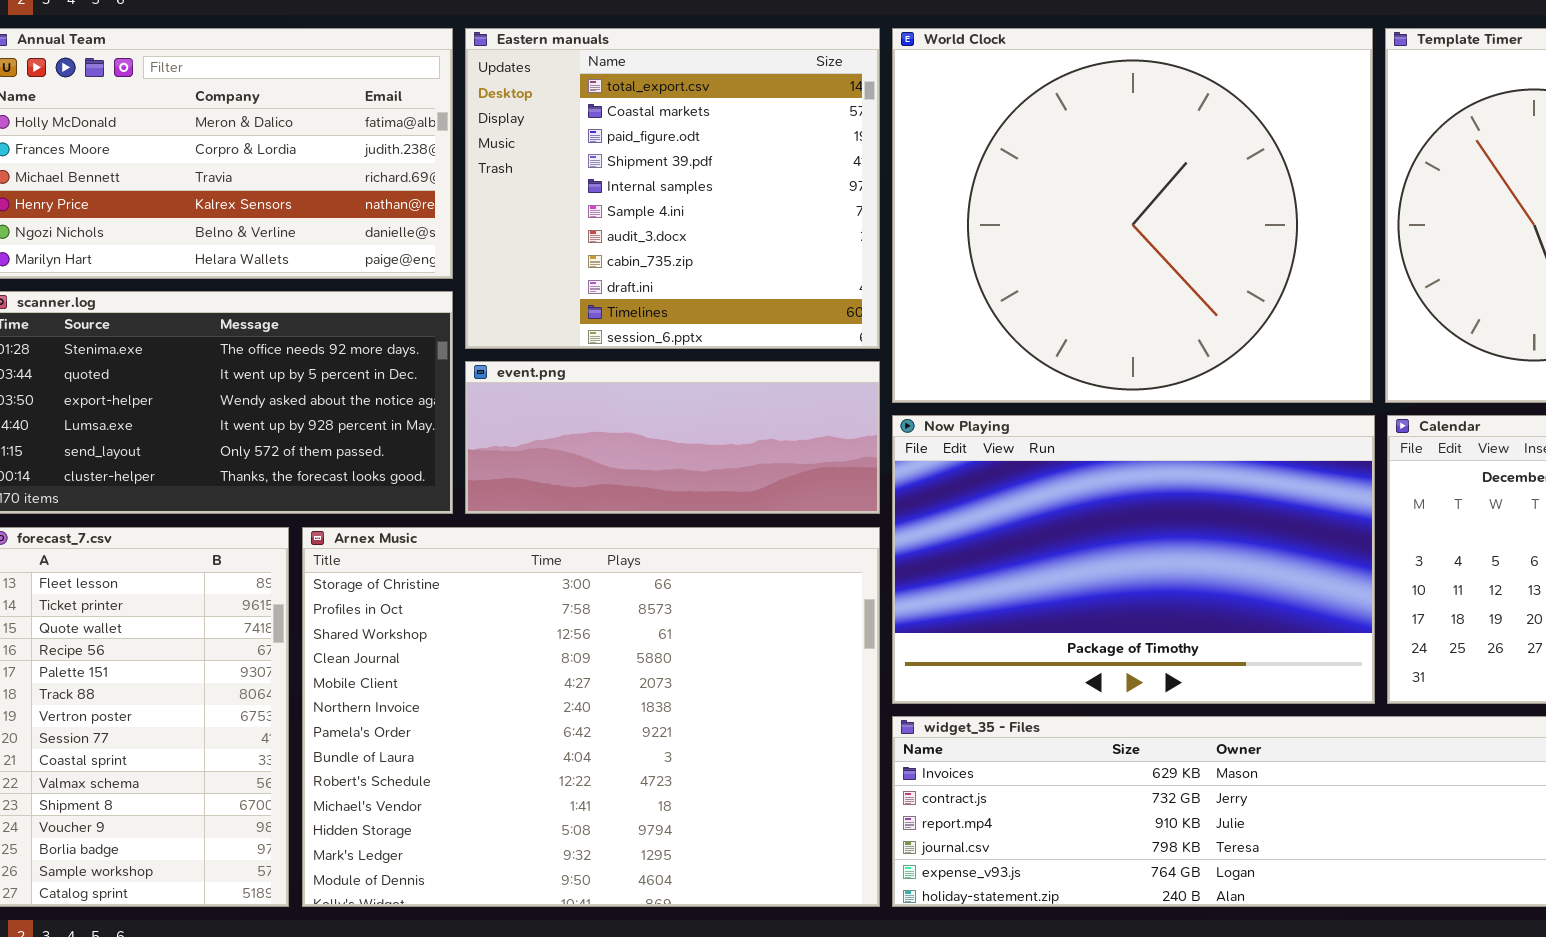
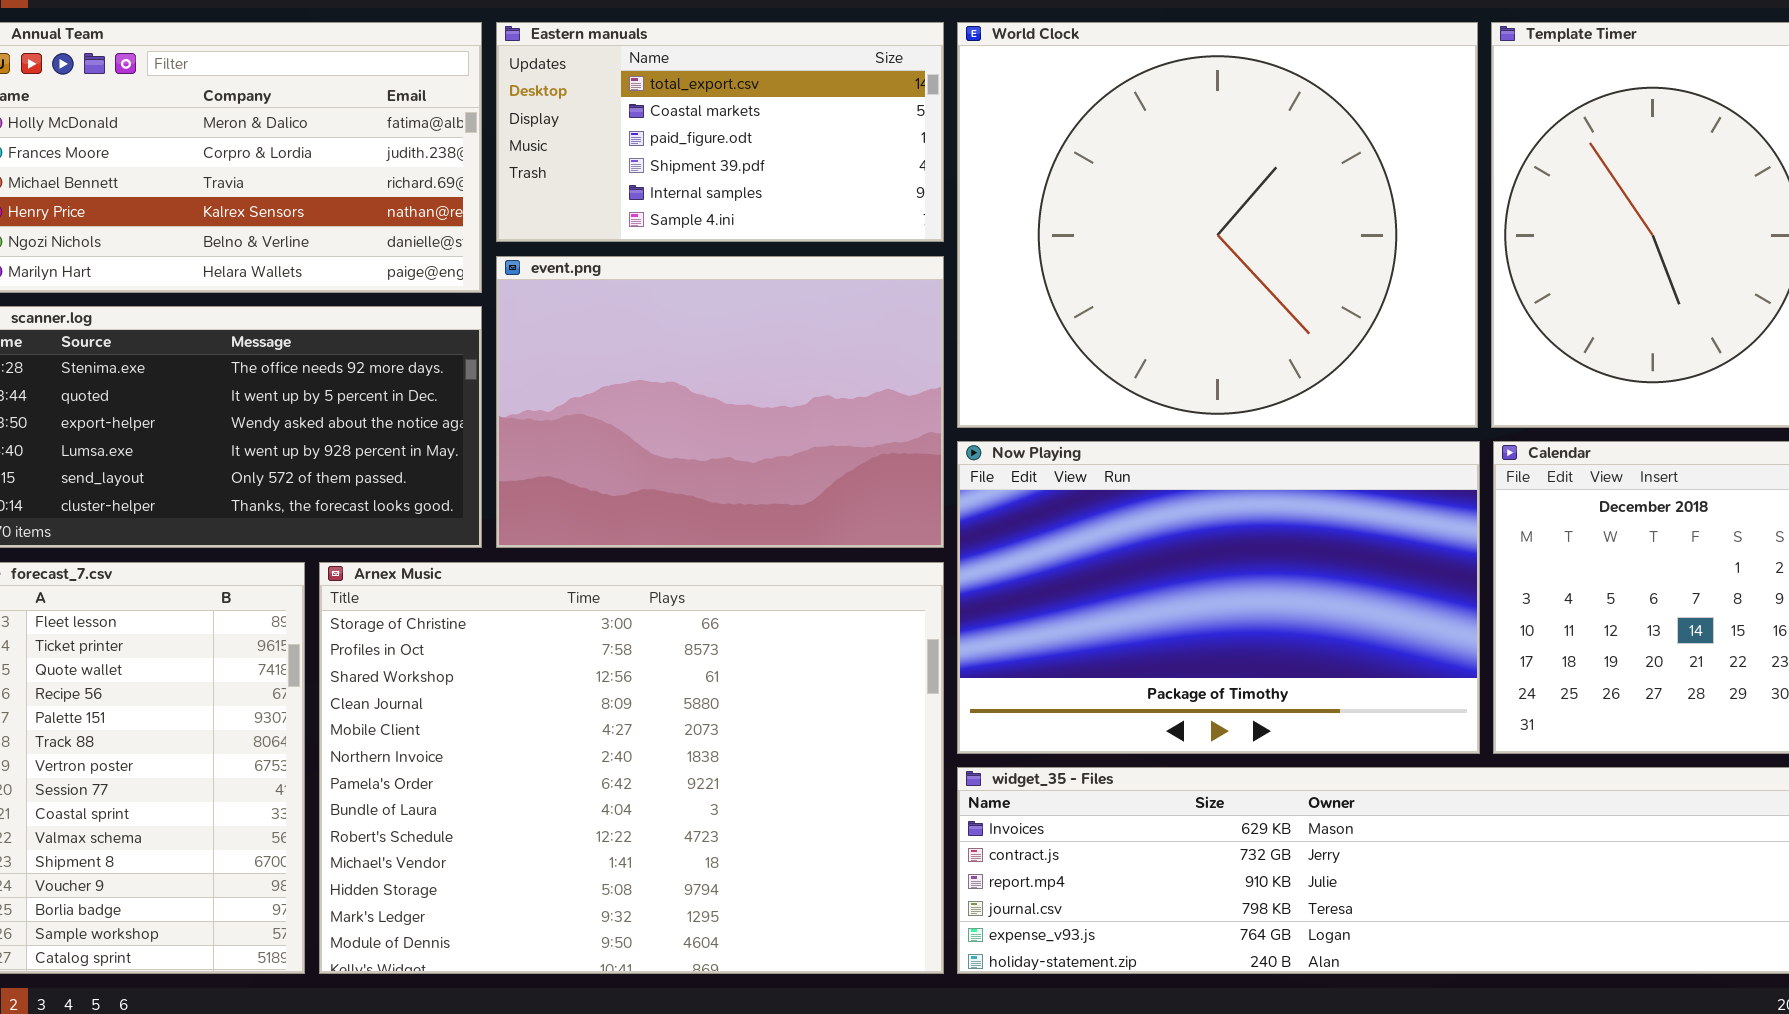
Eastern manuals: [465,28,880,349] -> [496,22,944,242], resized
event.png: [465,361,880,514] -> [496,256,944,548], resized

